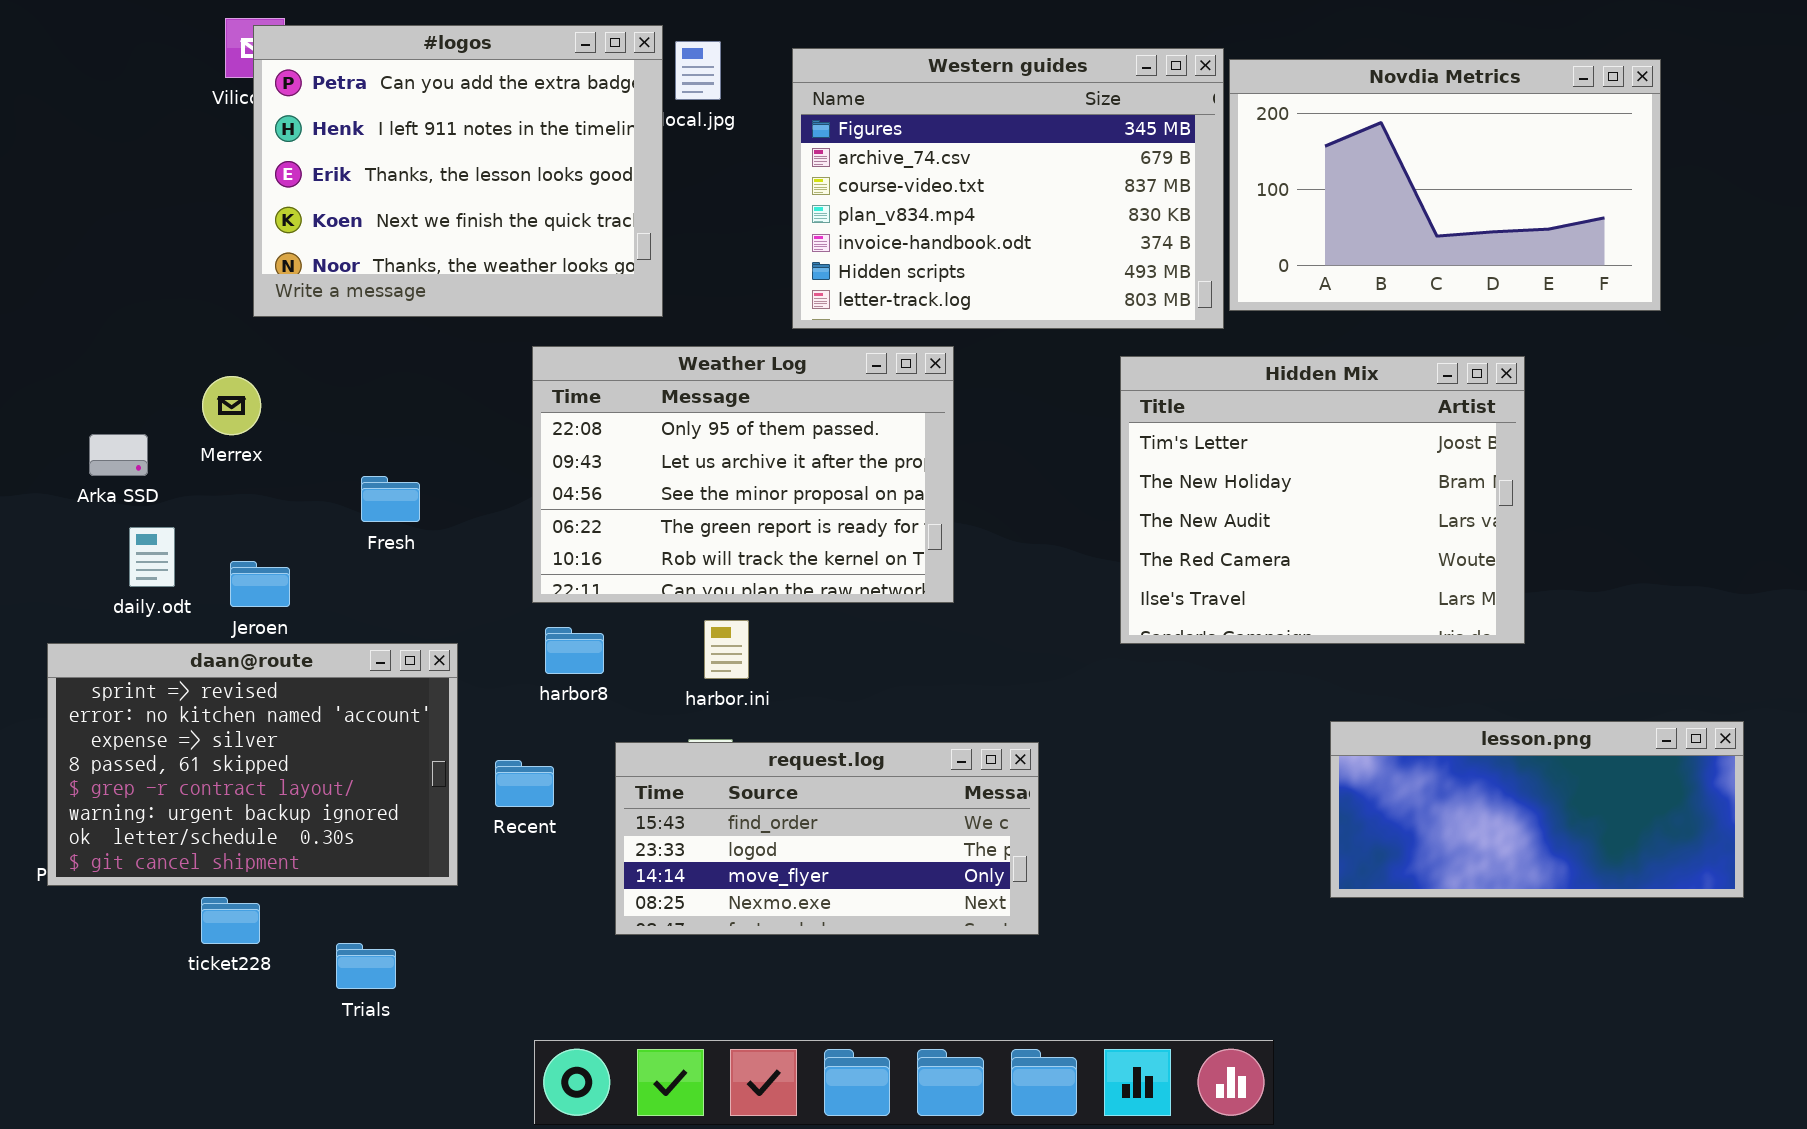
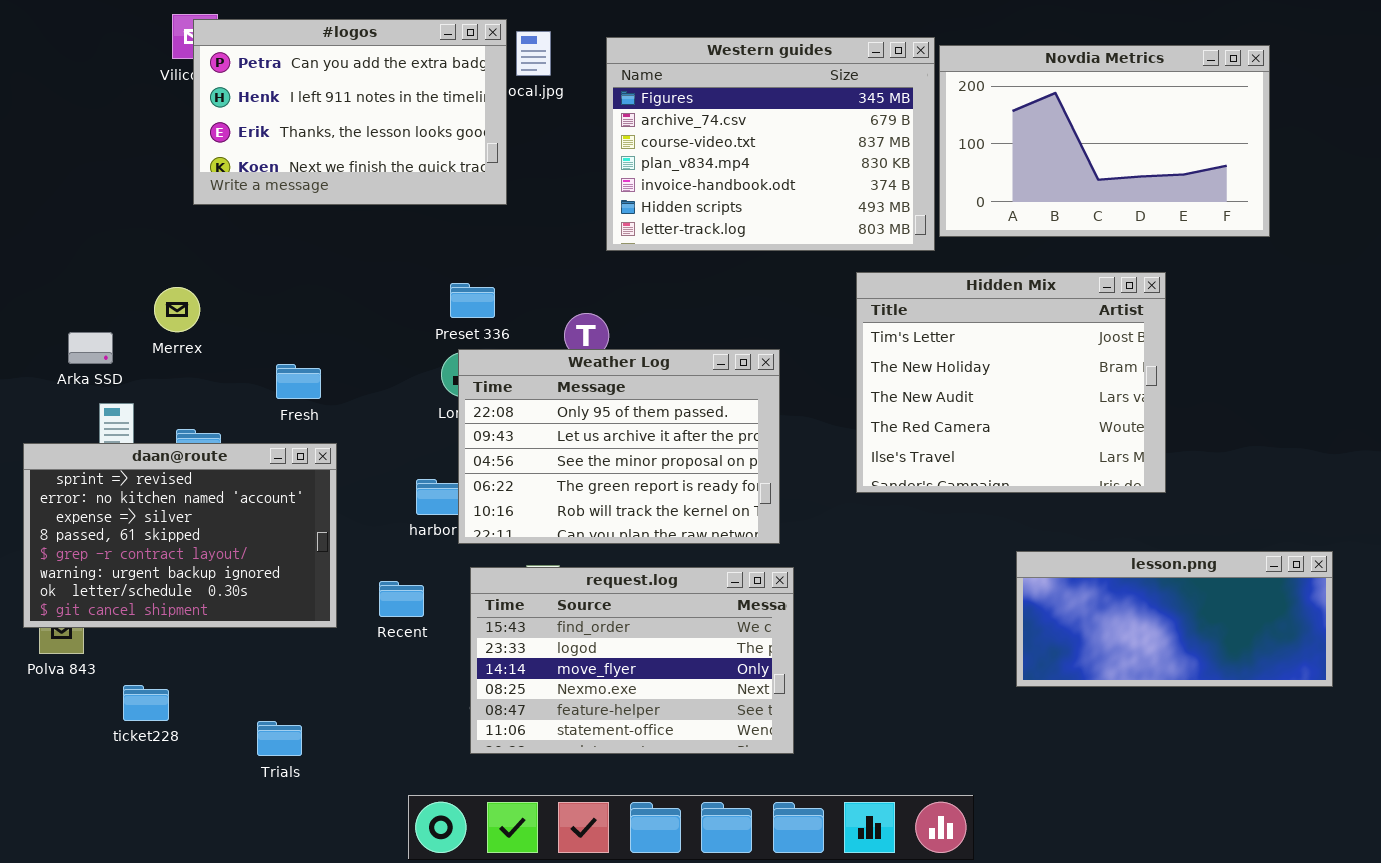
#logos: [253,25,663,317] -> [193,19,507,205], resized
Weather Log: [532,346,954,603] -> [458,349,780,544], moved
daan@route: [47,643,458,886] -> [23,443,337,628], moved
request.log: [615,742,1039,935] -> [470,567,794,754], resized
ticket228: [201,897,260,944] -> [123,685,169,721], moved

